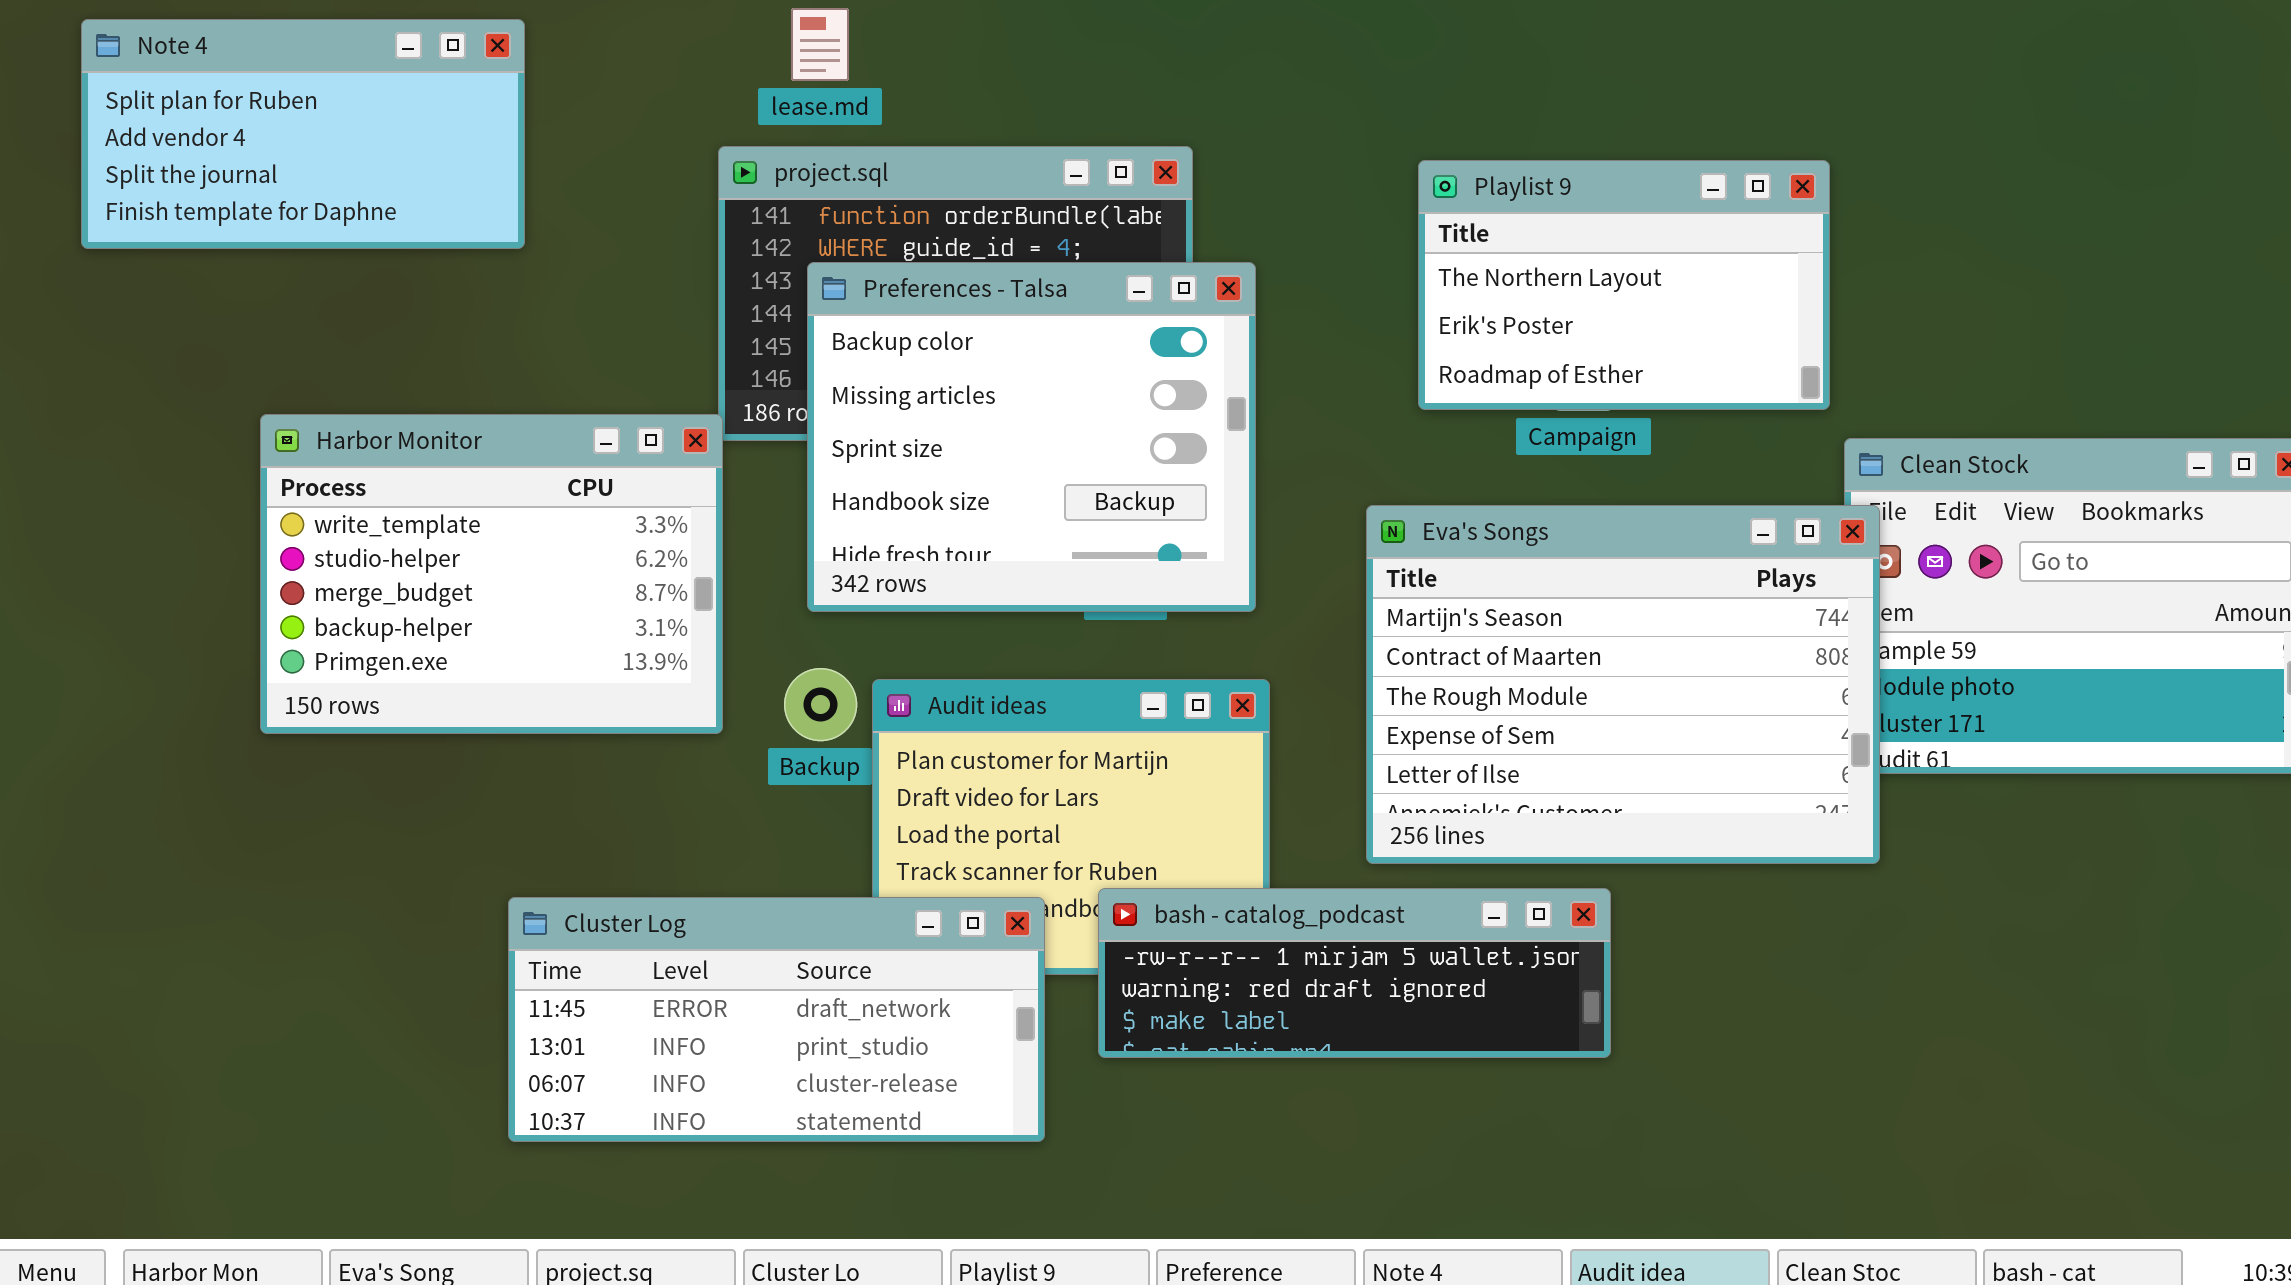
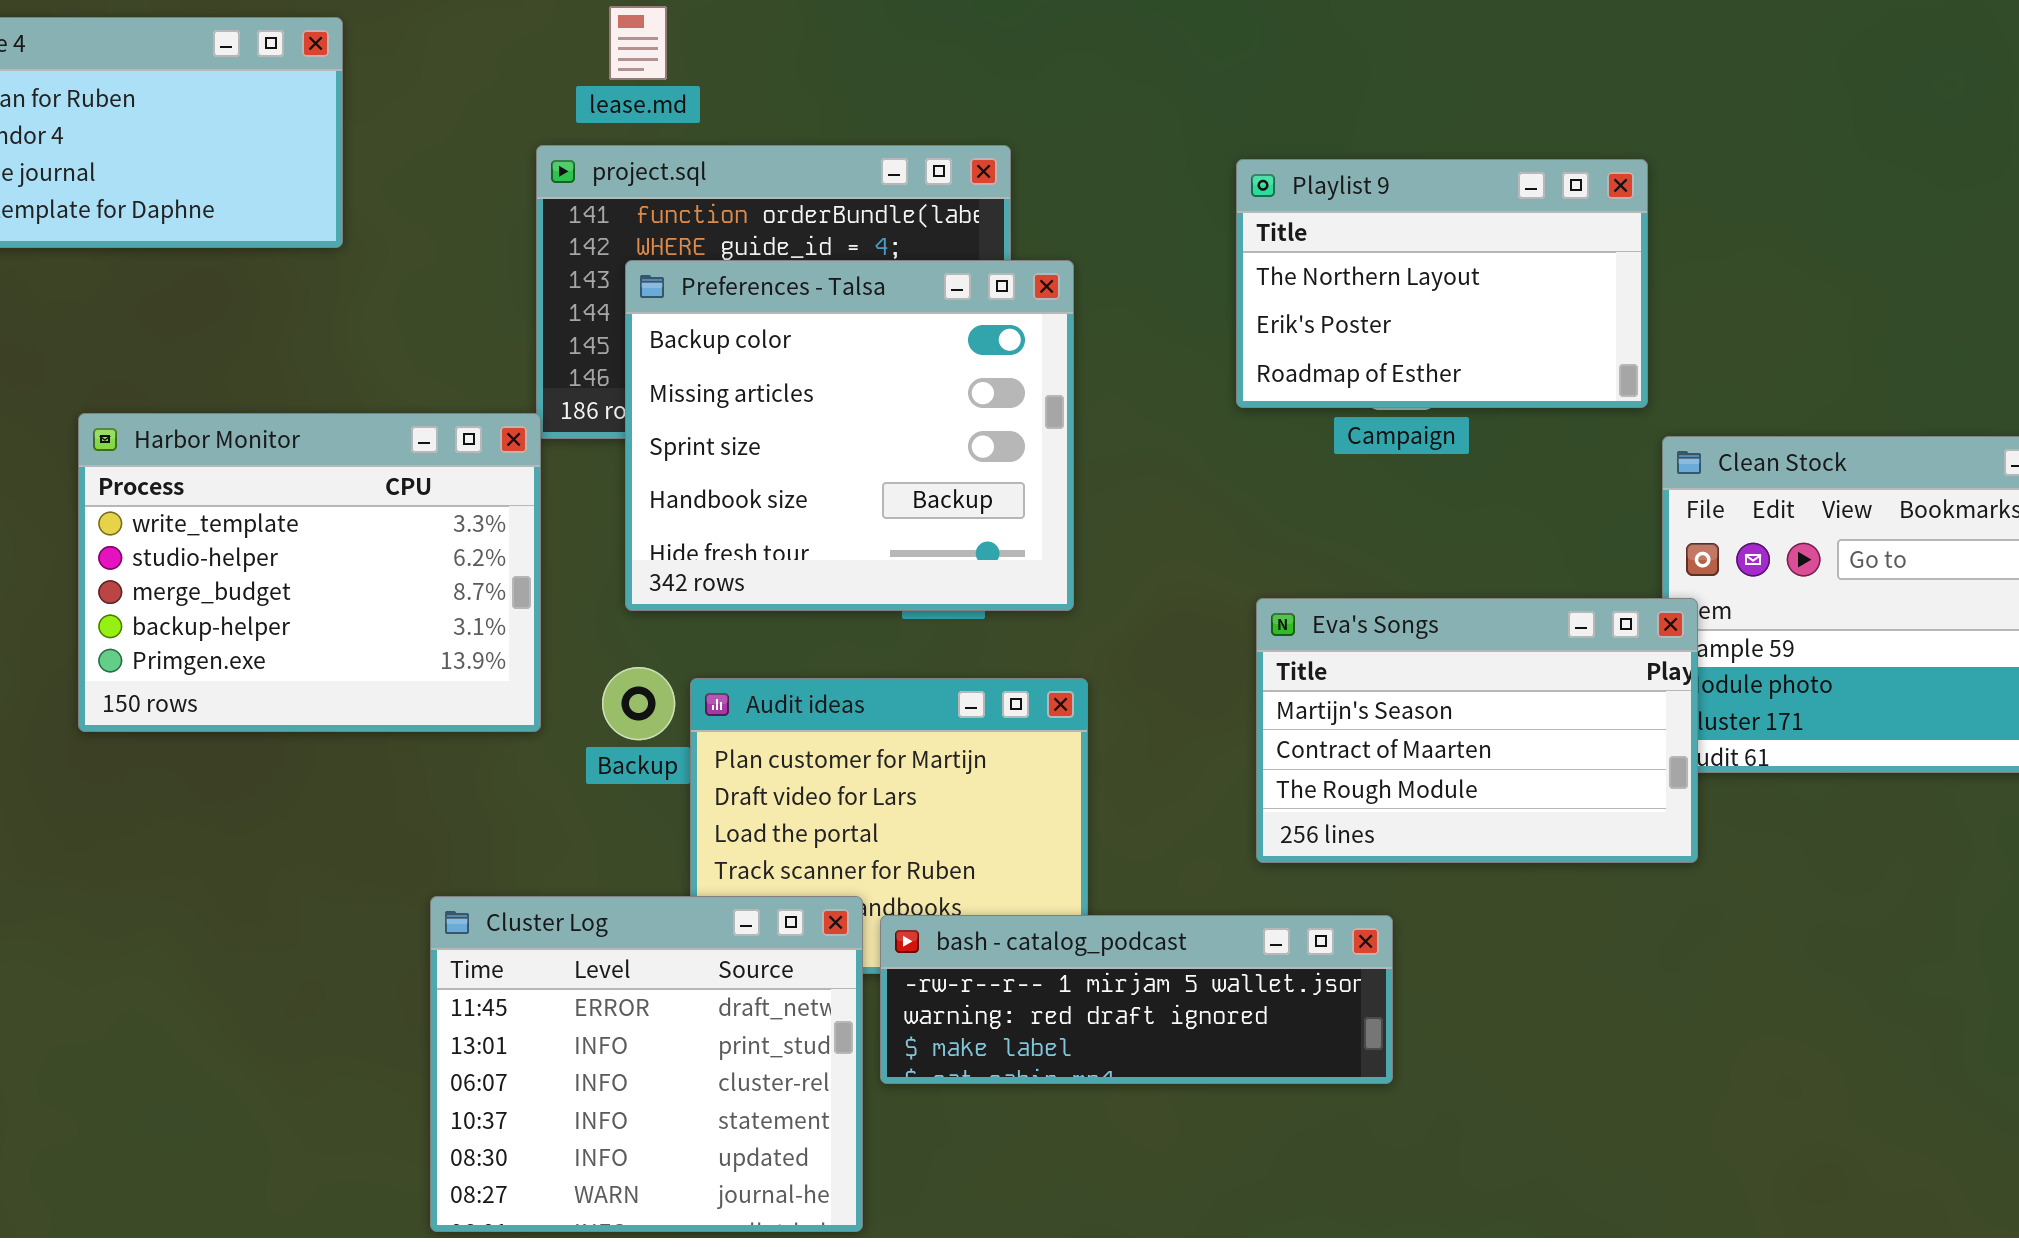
Eva's Songs: [1366,505,1880,864] -> [1256,598,1698,863], resized
bash - catalog_podcast: [1098,888,1611,1058] -> [880,915,1393,1084], moved
Cluster Log: [508,897,1045,1142] -> [430,896,863,1232], resized

